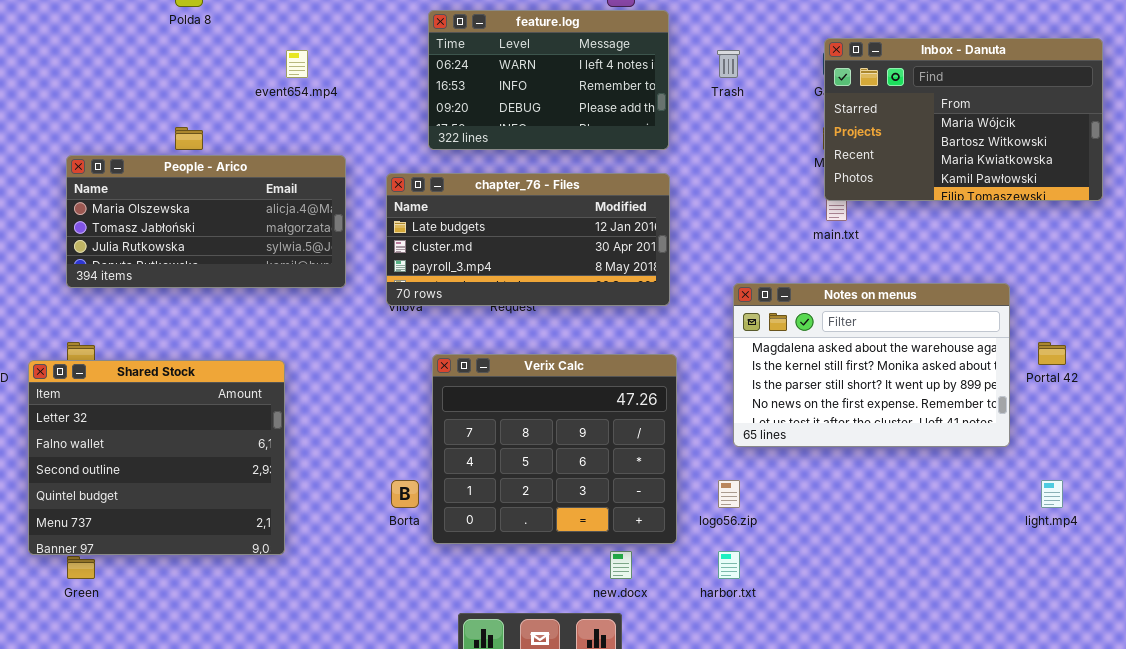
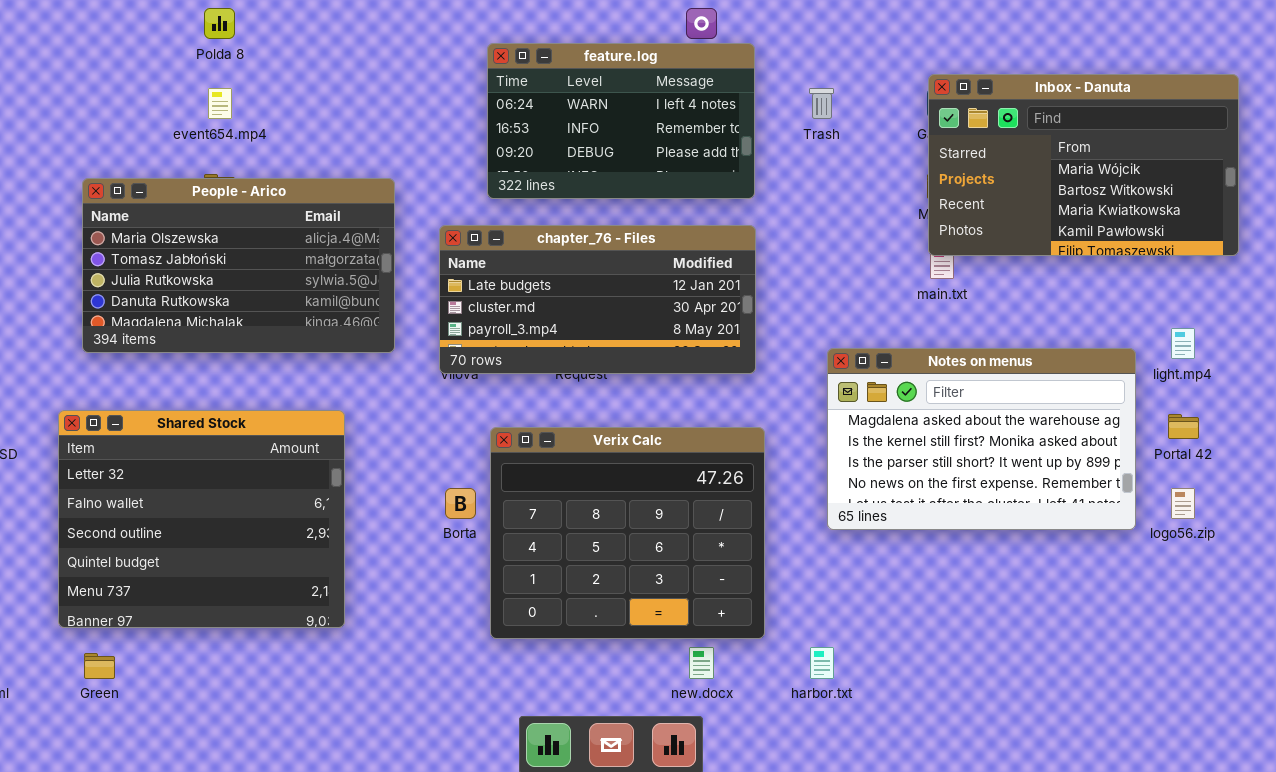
event654.mp4: [286,50,308,78] -> [208,88,232,119], moved
People - Arico: [66,155,346,288] -> [82,178,395,353], resized
Shared Stock: [28,360,285,555] -> [58,410,345,628], moved
Borta: [391,480,419,508] -> [445,488,476,519], moved
logo56.zip: [718,480,740,508] -> [1171,488,1195,519], moved
light.mp4: [1041,480,1063,508] -> [1171,328,1195,359], moved

